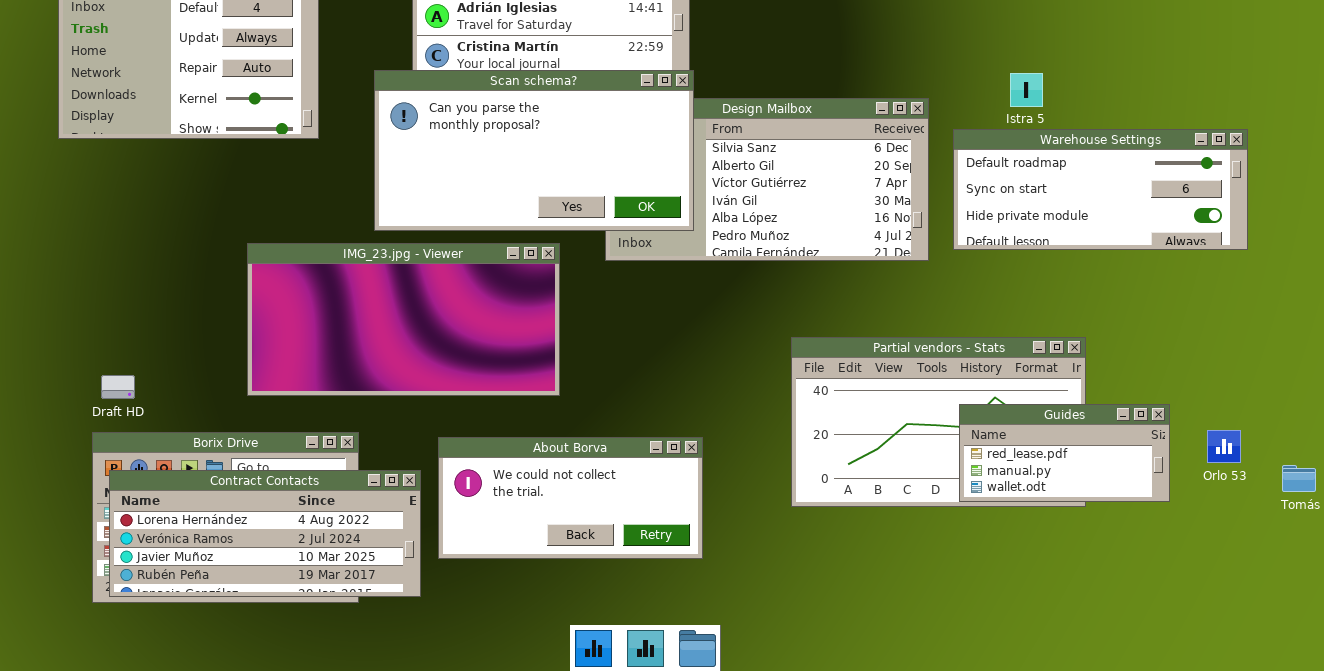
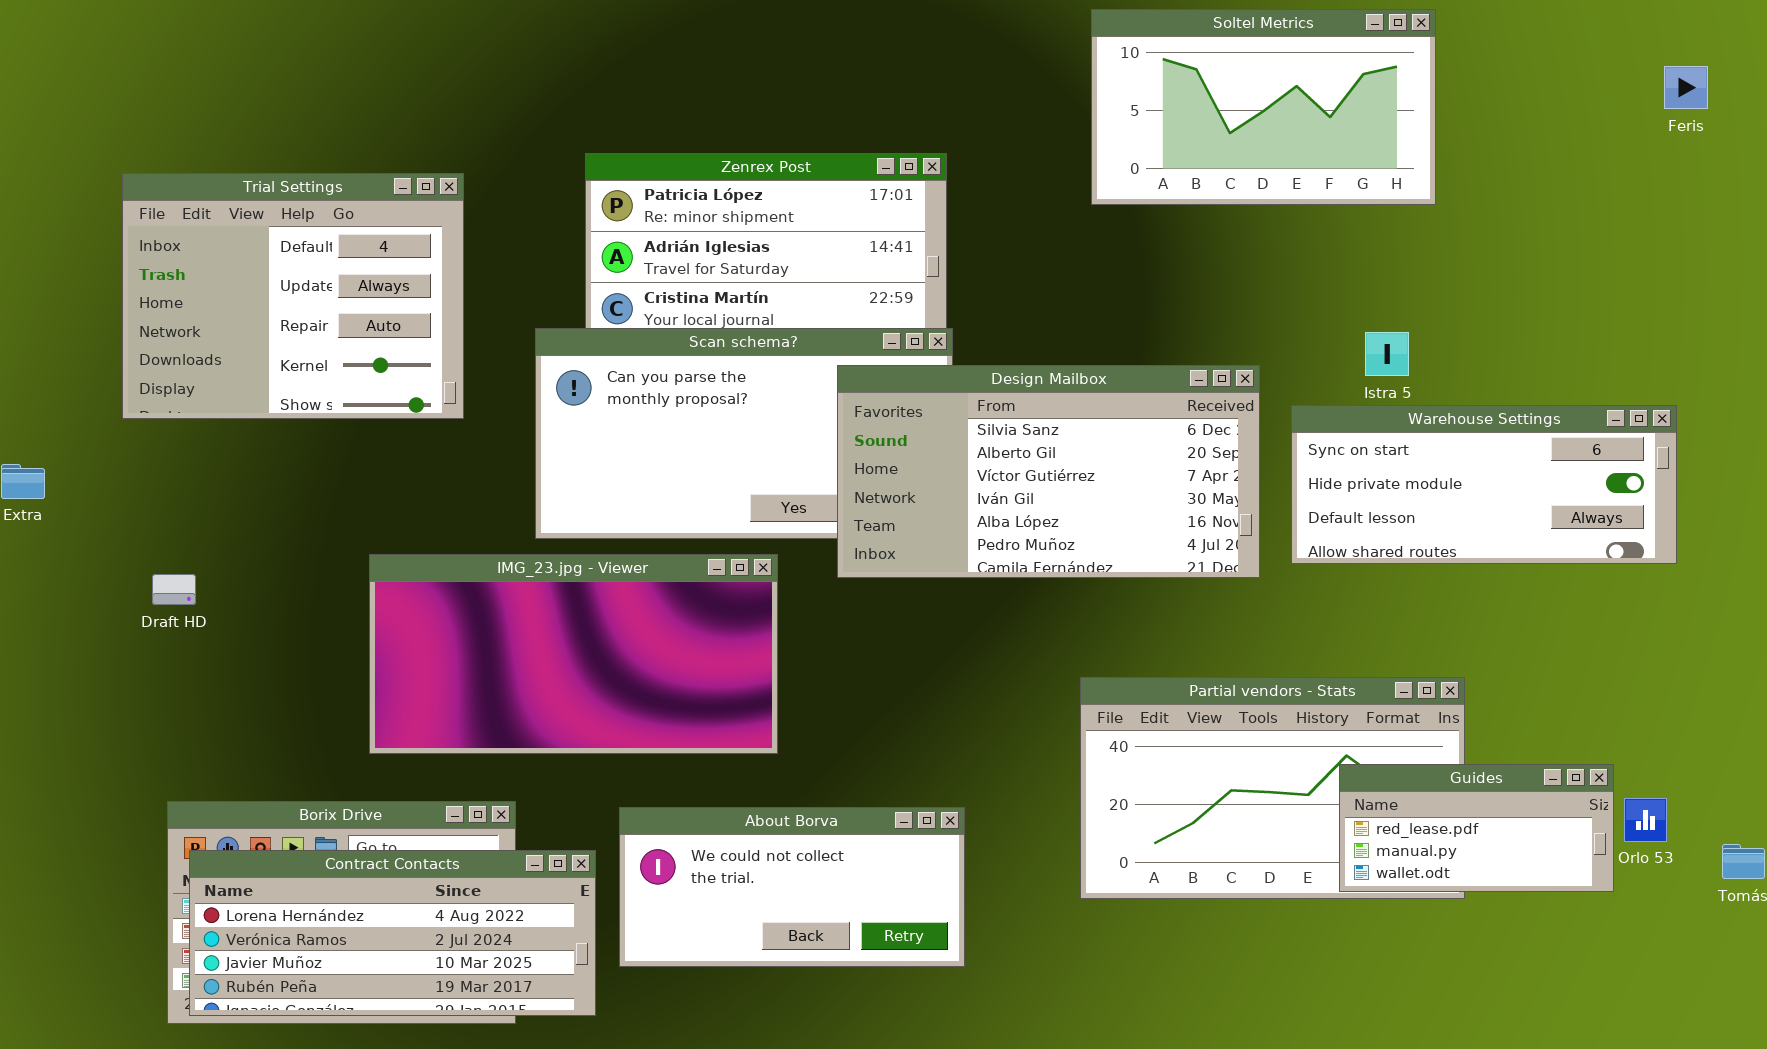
Design Mailbox: [605,98,929,261] -> [837,365,1260,578], raised
Warehouse Settings: [953,129,1248,250] -> [1291,405,1677,564], scrolled down 1 row
Draft HD: [101,375,135,399] -> [152,574,196,605], moved
Guides: [959,404,1170,502] -> [1339,764,1614,892], moved

